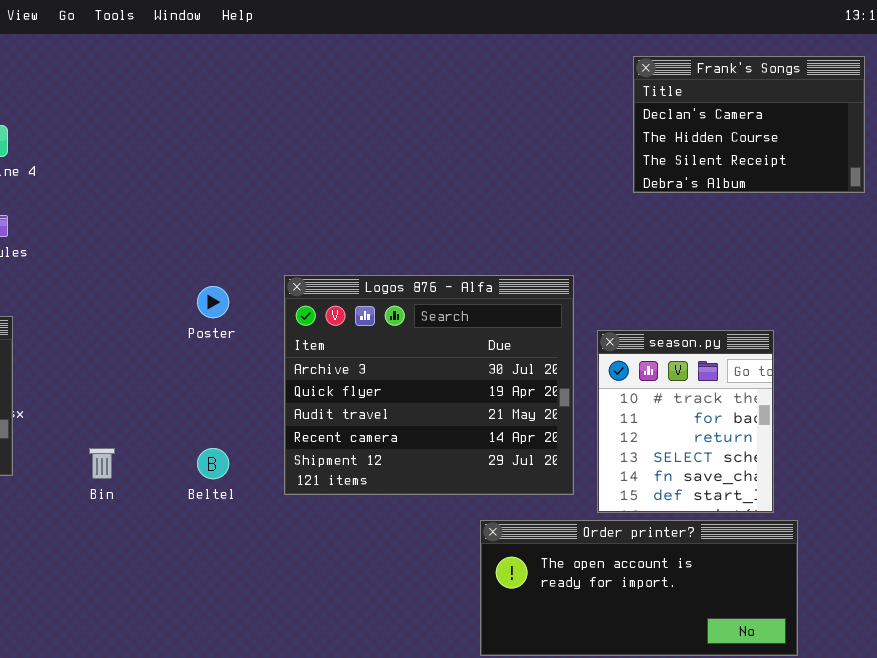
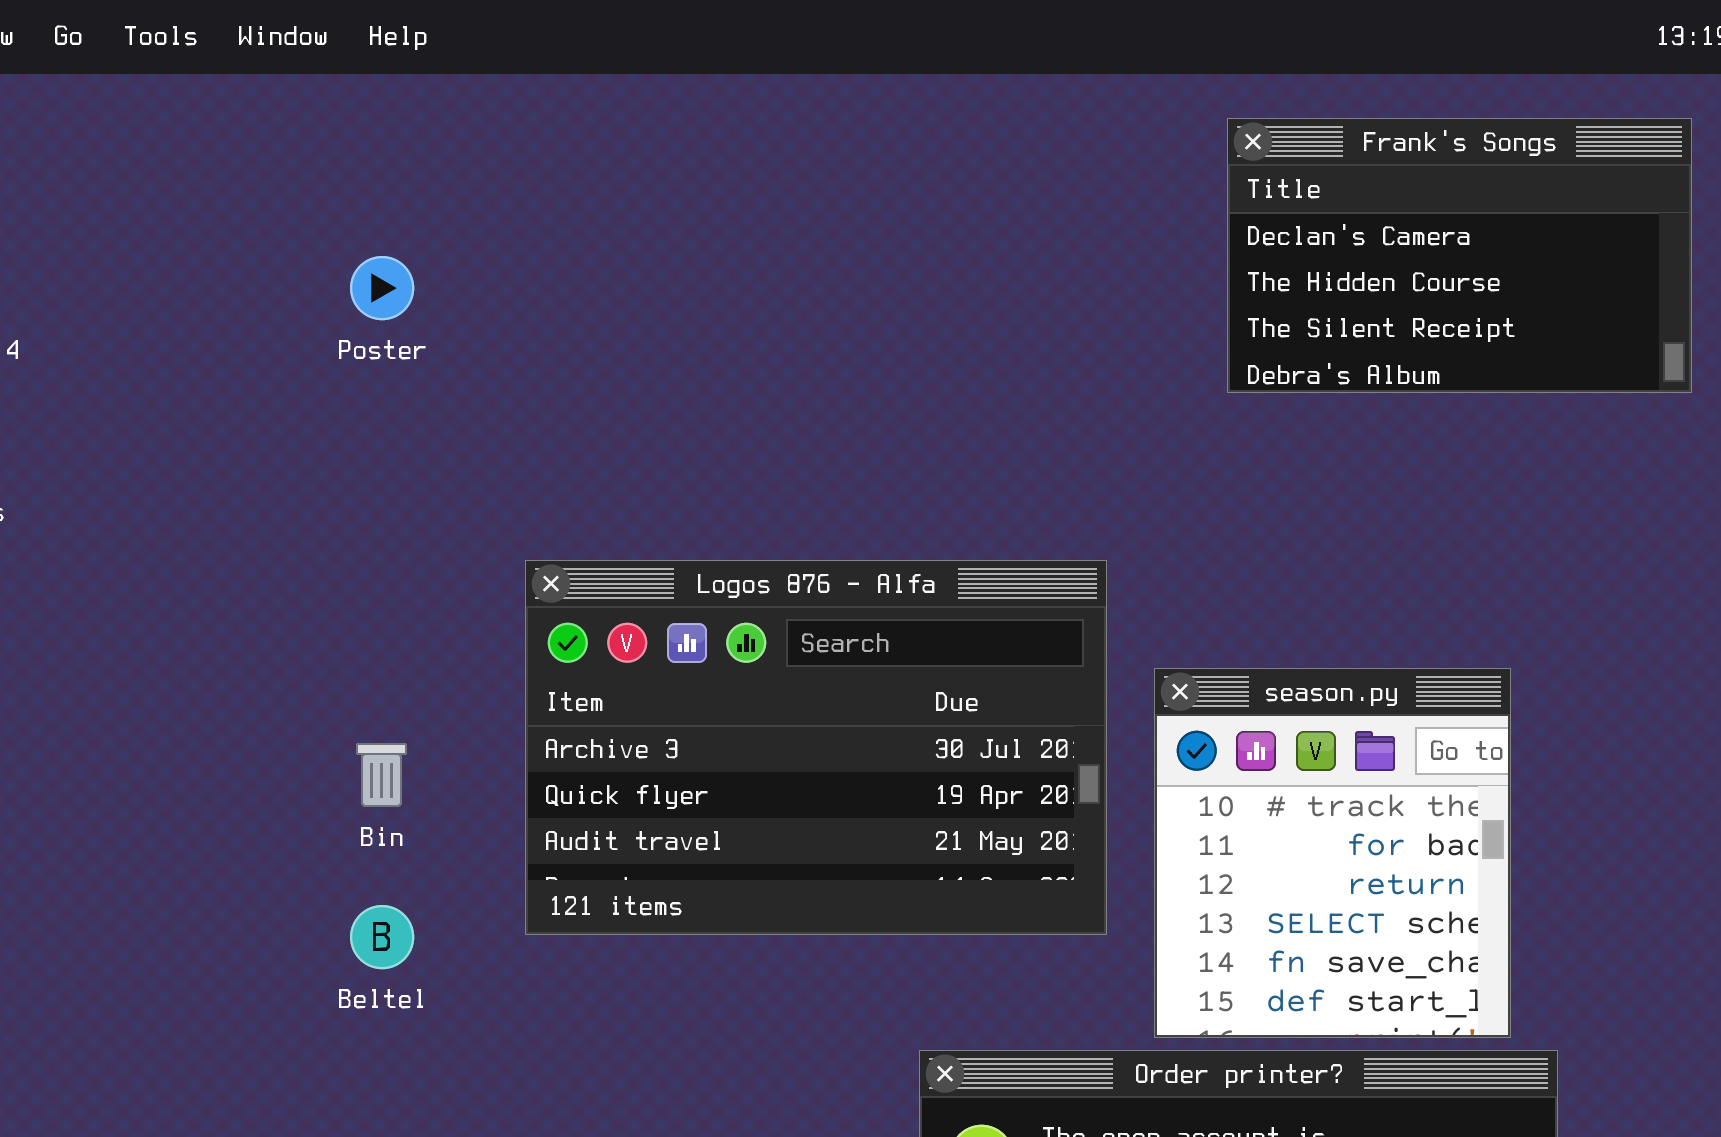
Logos 876 - Alfa: [284,275,574,495] -> [525,560,1107,935], resized
Poster: [197,286,229,318] -> [350,256,414,320], moved
Bin: [89,448,115,479] -> [356,743,407,807], moved

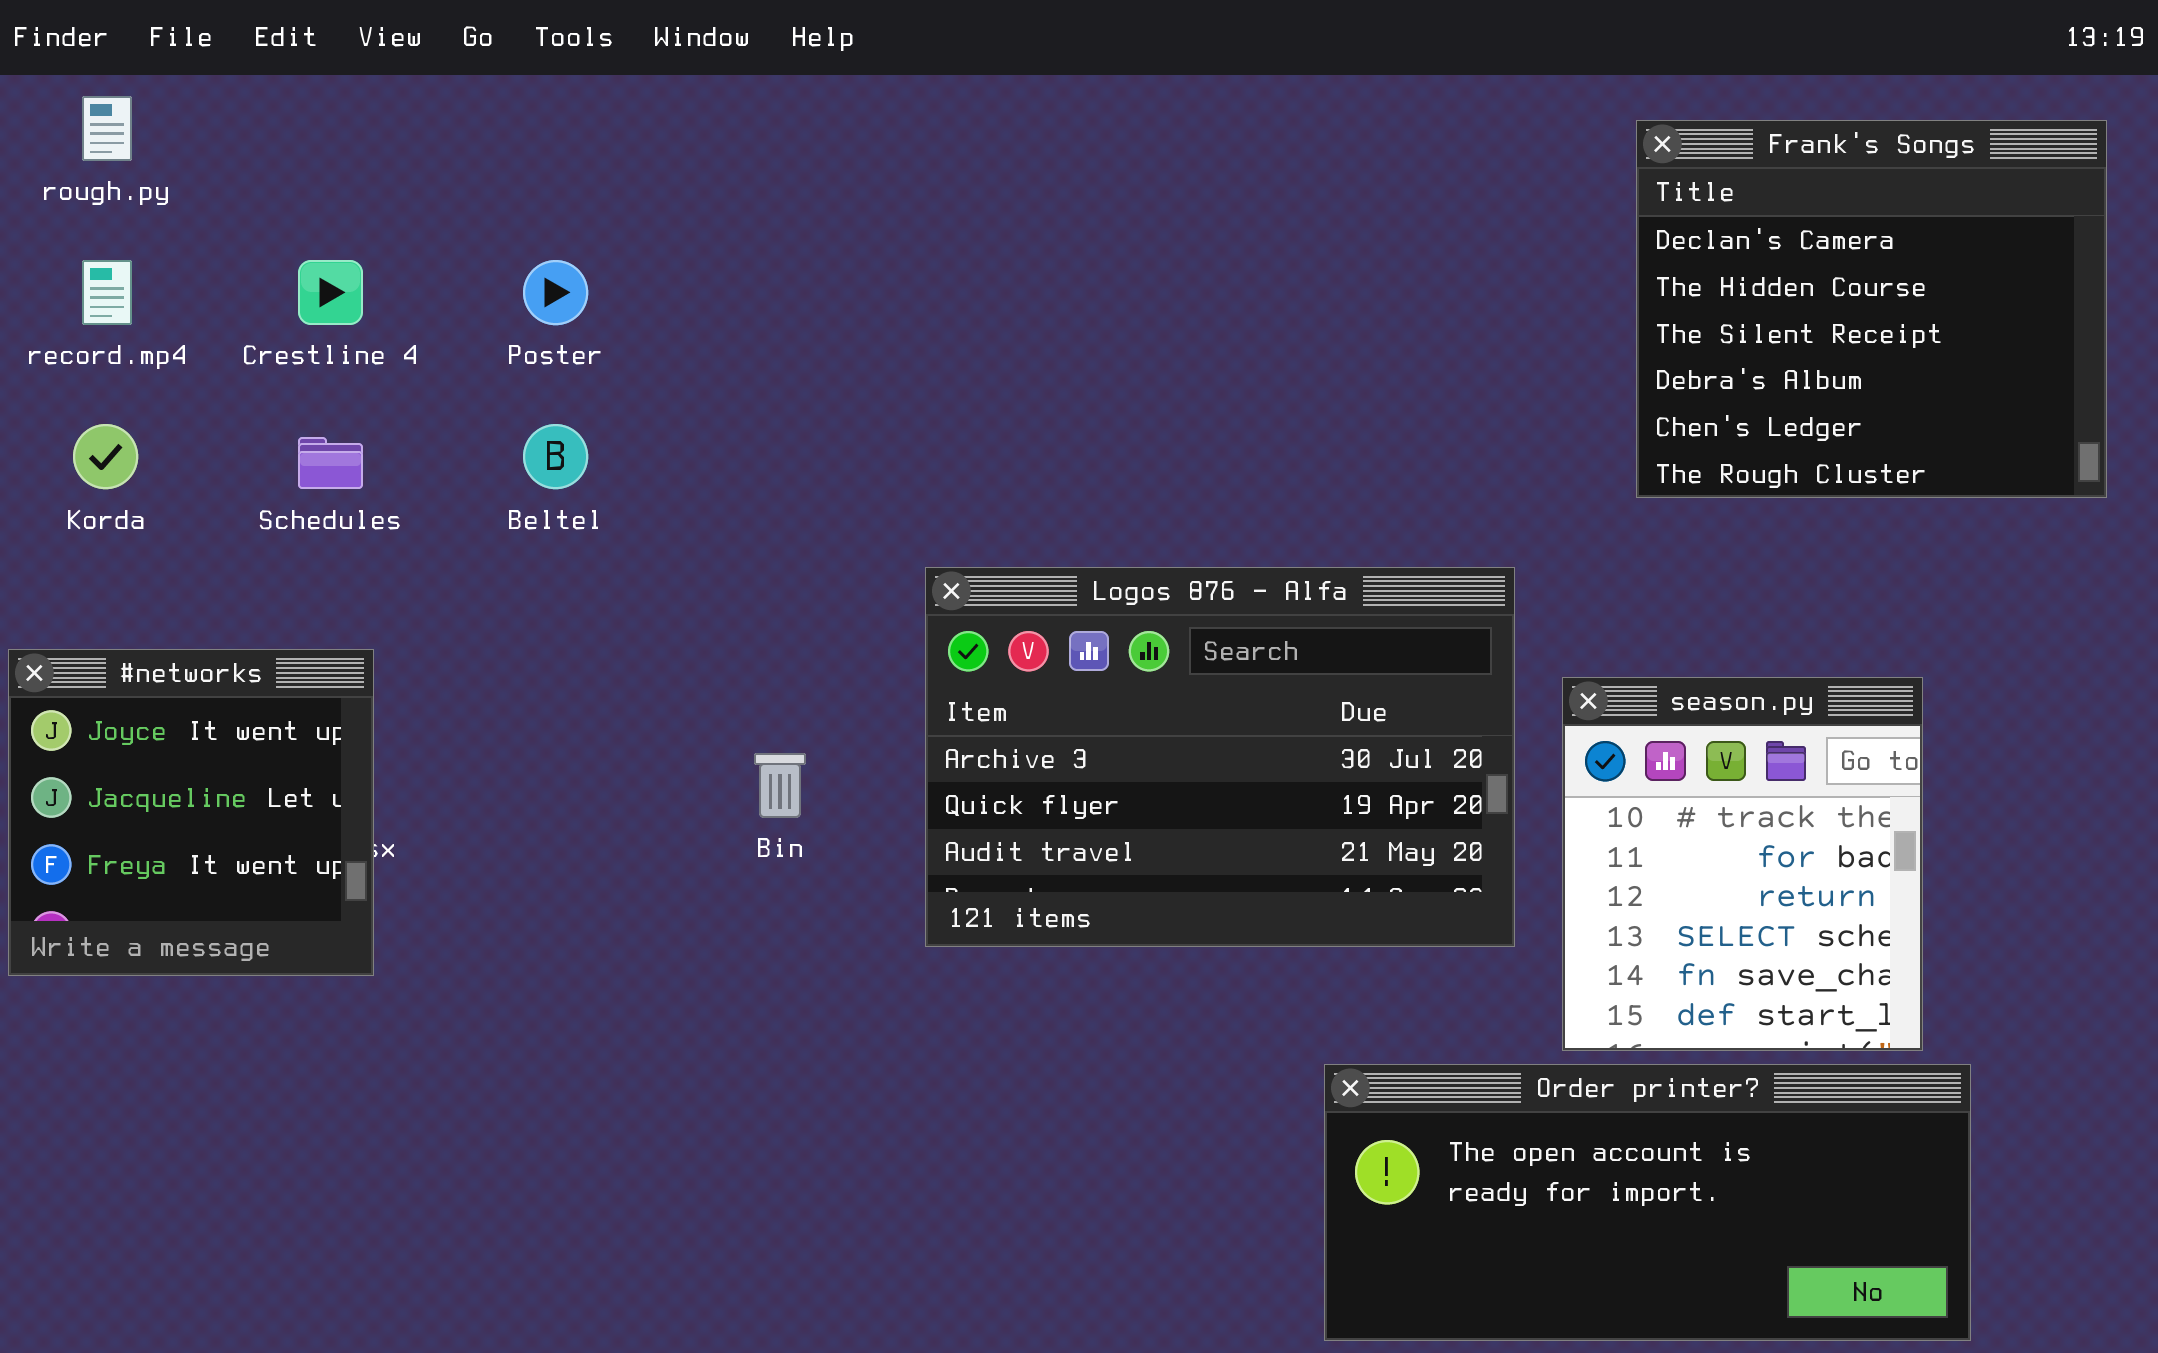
Frank's Songs: [1227,118,1692,393] -> [1636,120,2107,498], resized
Poster: [350,256,414,320] -> [523,260,588,325], moved
Beltel: [350,905,414,969] -> [523,424,588,489], moved

